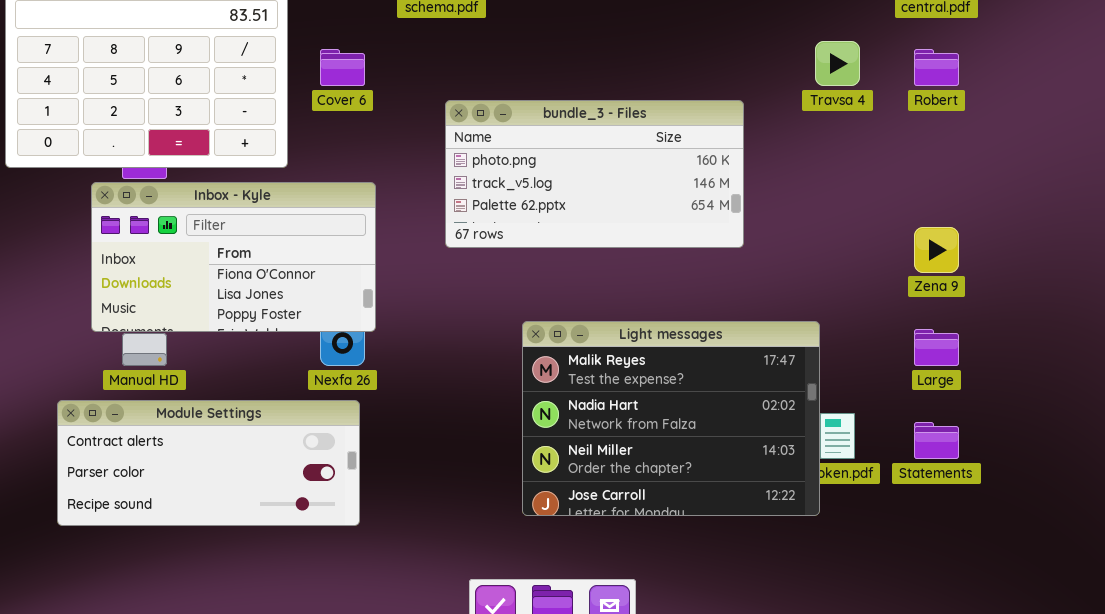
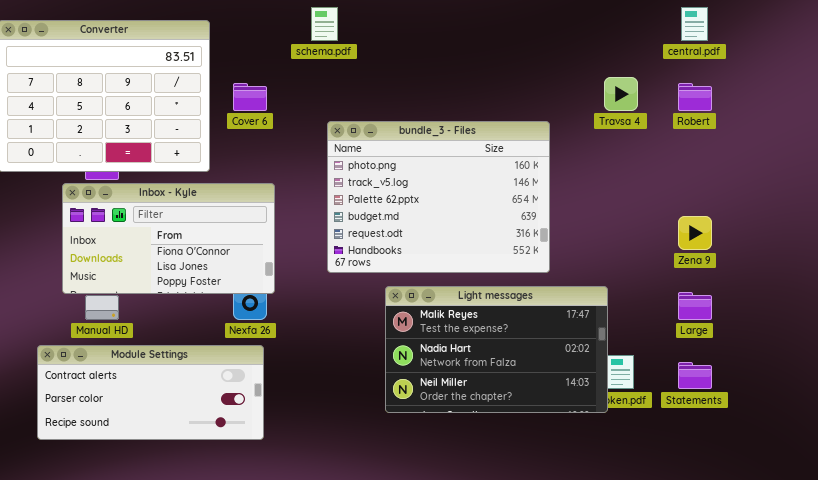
bundle_3 - Files: [445,100,744,248] -> [327,121,550,273], resized
Light messages: [522,321,820,516] -> [385,286,608,413], resized

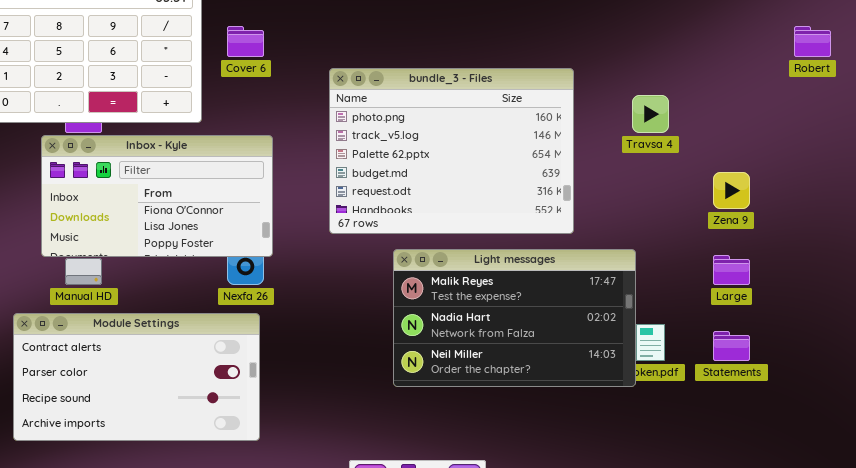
Travsa 4: [604,77,638,111] -> [632,95,669,133], moved
Robert: [678,83,712,111] -> [794,26,831,57], moved
Module Settings: [37,345,264,440] -> [13,313,260,441], resized

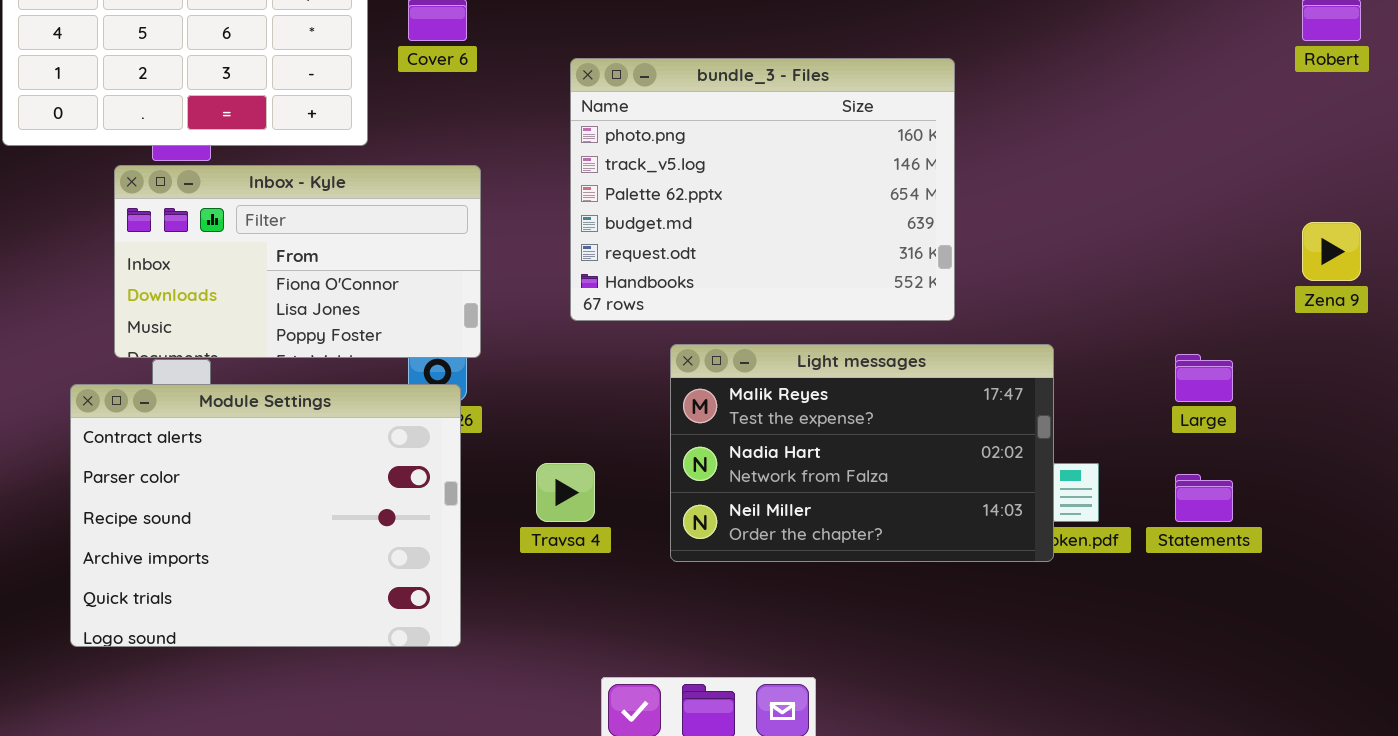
Travsa 4: [632,95,669,133] -> [536,463,595,522], moved
Zena 9: [713,172,750,209] -> [1302,222,1361,281], moved
Module Settings: [13,313,260,441] -> [70,384,461,647], resized

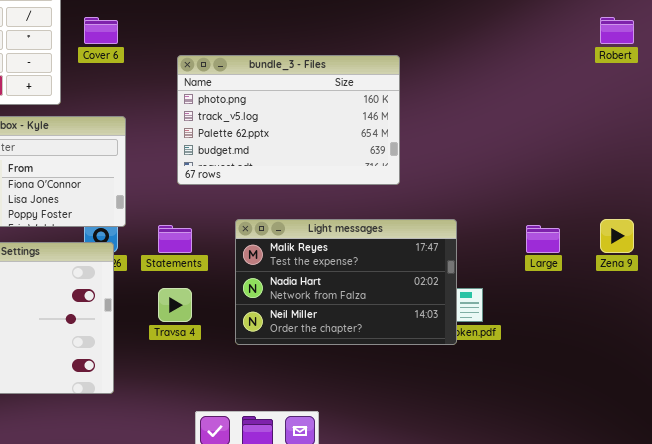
bundle_3 - Files: [570,58,955,321] -> [177,55,400,185], resized
Zena 9: [1302,222,1361,281] -> [600,219,634,253], moved
Statements: [1175,474,1233,522] -> [158,225,192,253], moved

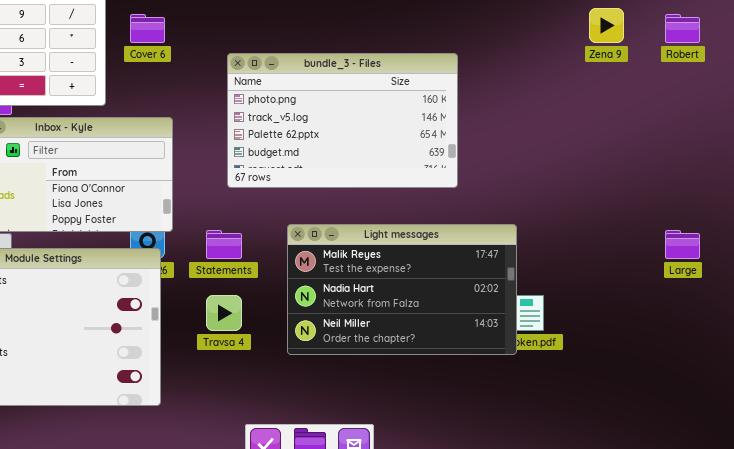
Zena 9: [600,219,634,253] -> [589,8,624,43], moved
Large: [526,225,560,253] -> [665,230,700,259], moved

